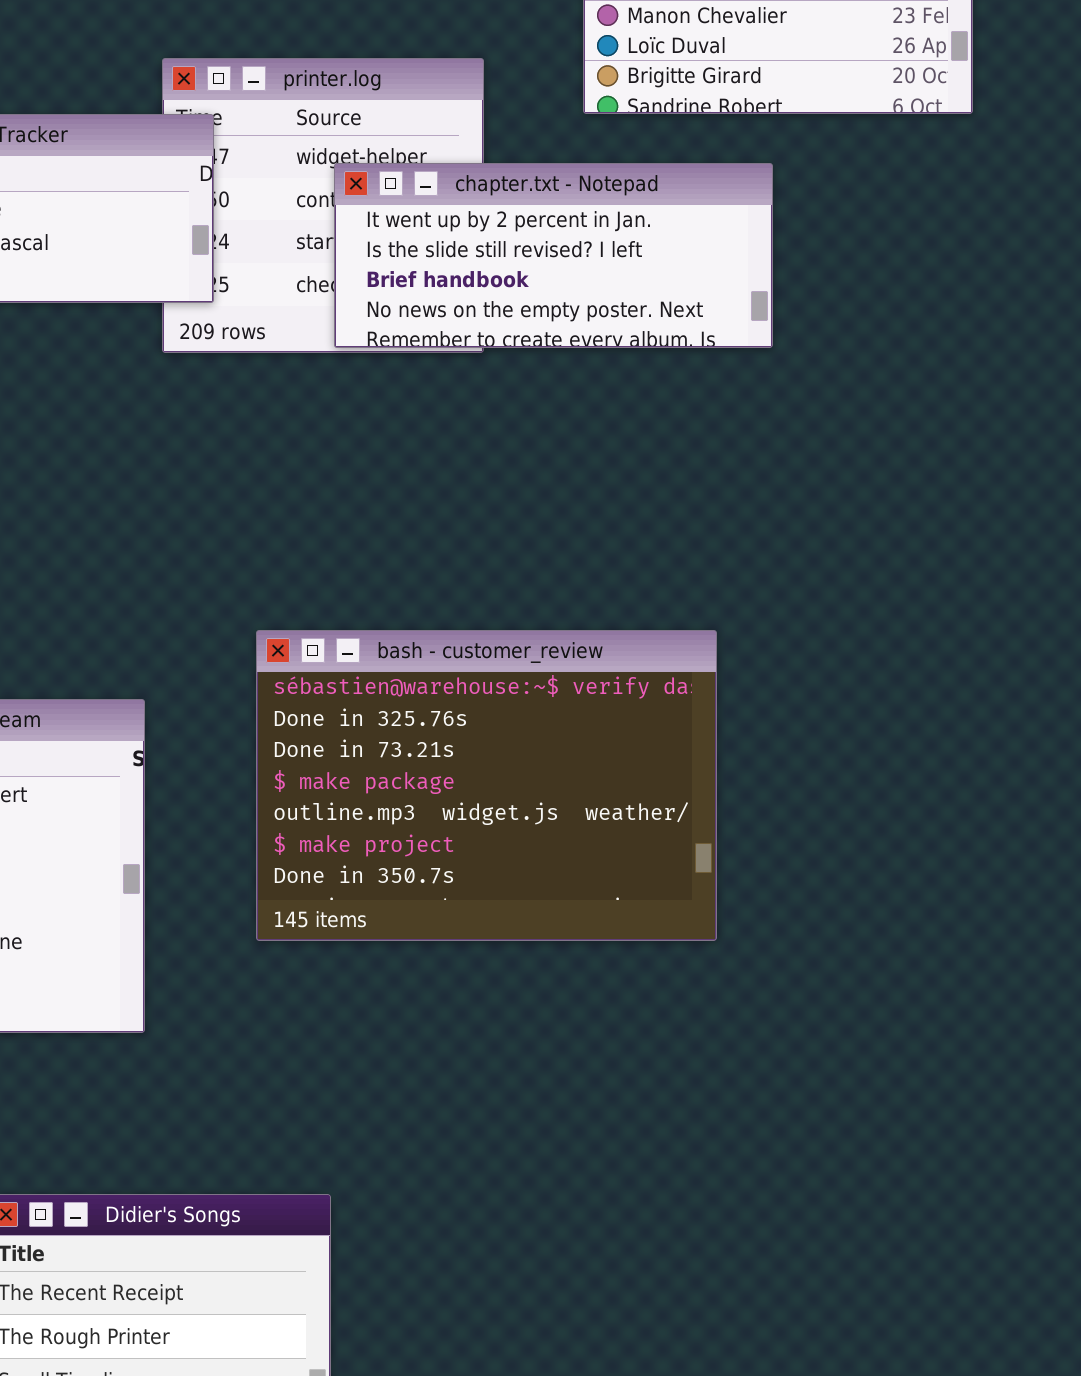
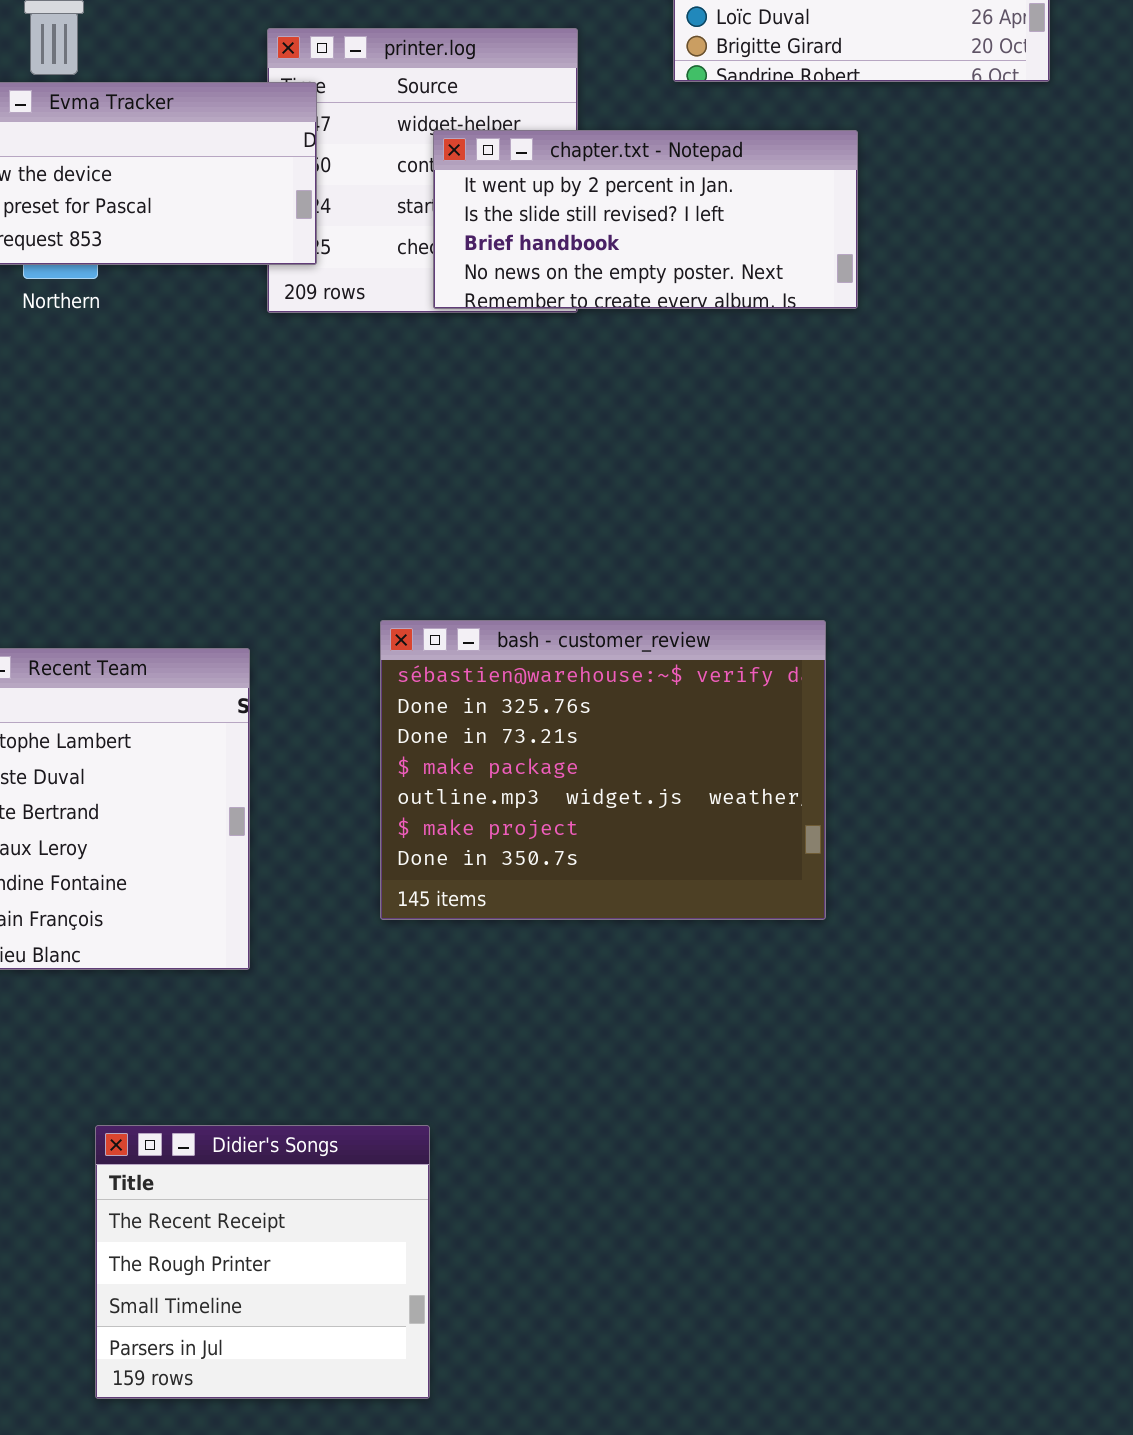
bash - customer_review: [256,630,717,941] -> [380,620,826,920], moved

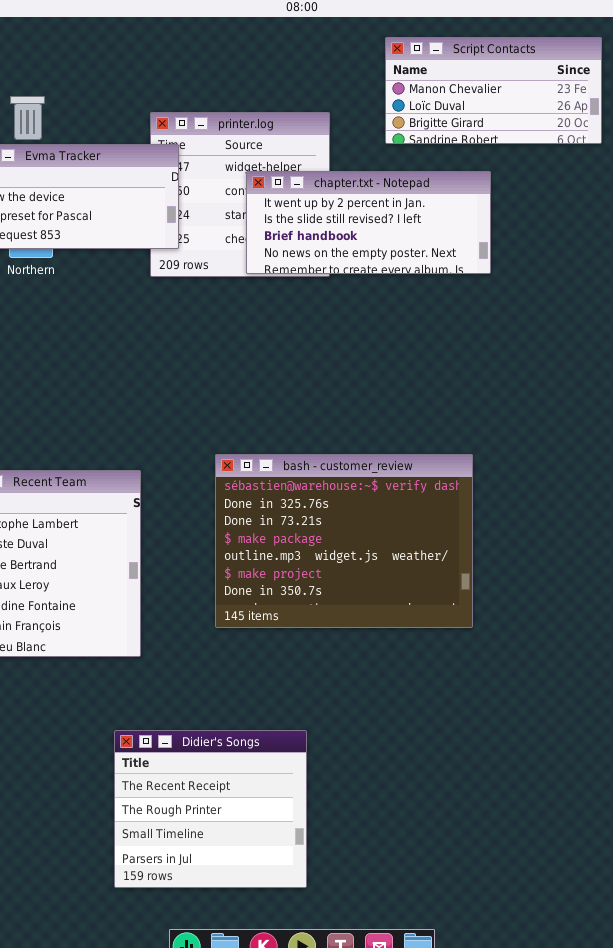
Didier's Songs: [95,1125,430,1399] -> [114,730,307,888], moved

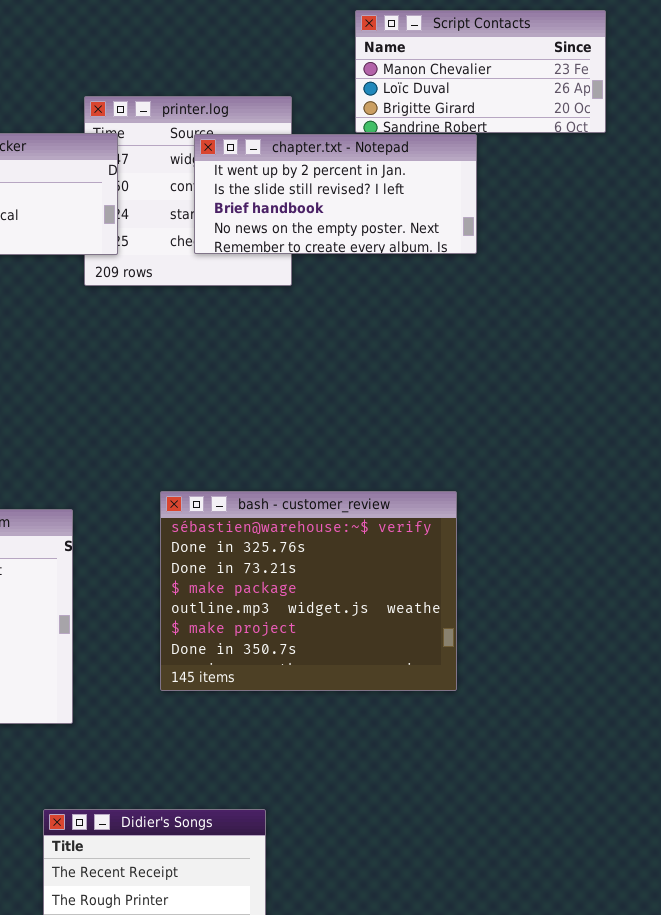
chapter.txt - Notepad: [246,171,491,274] -> [194,134,477,254], moved

